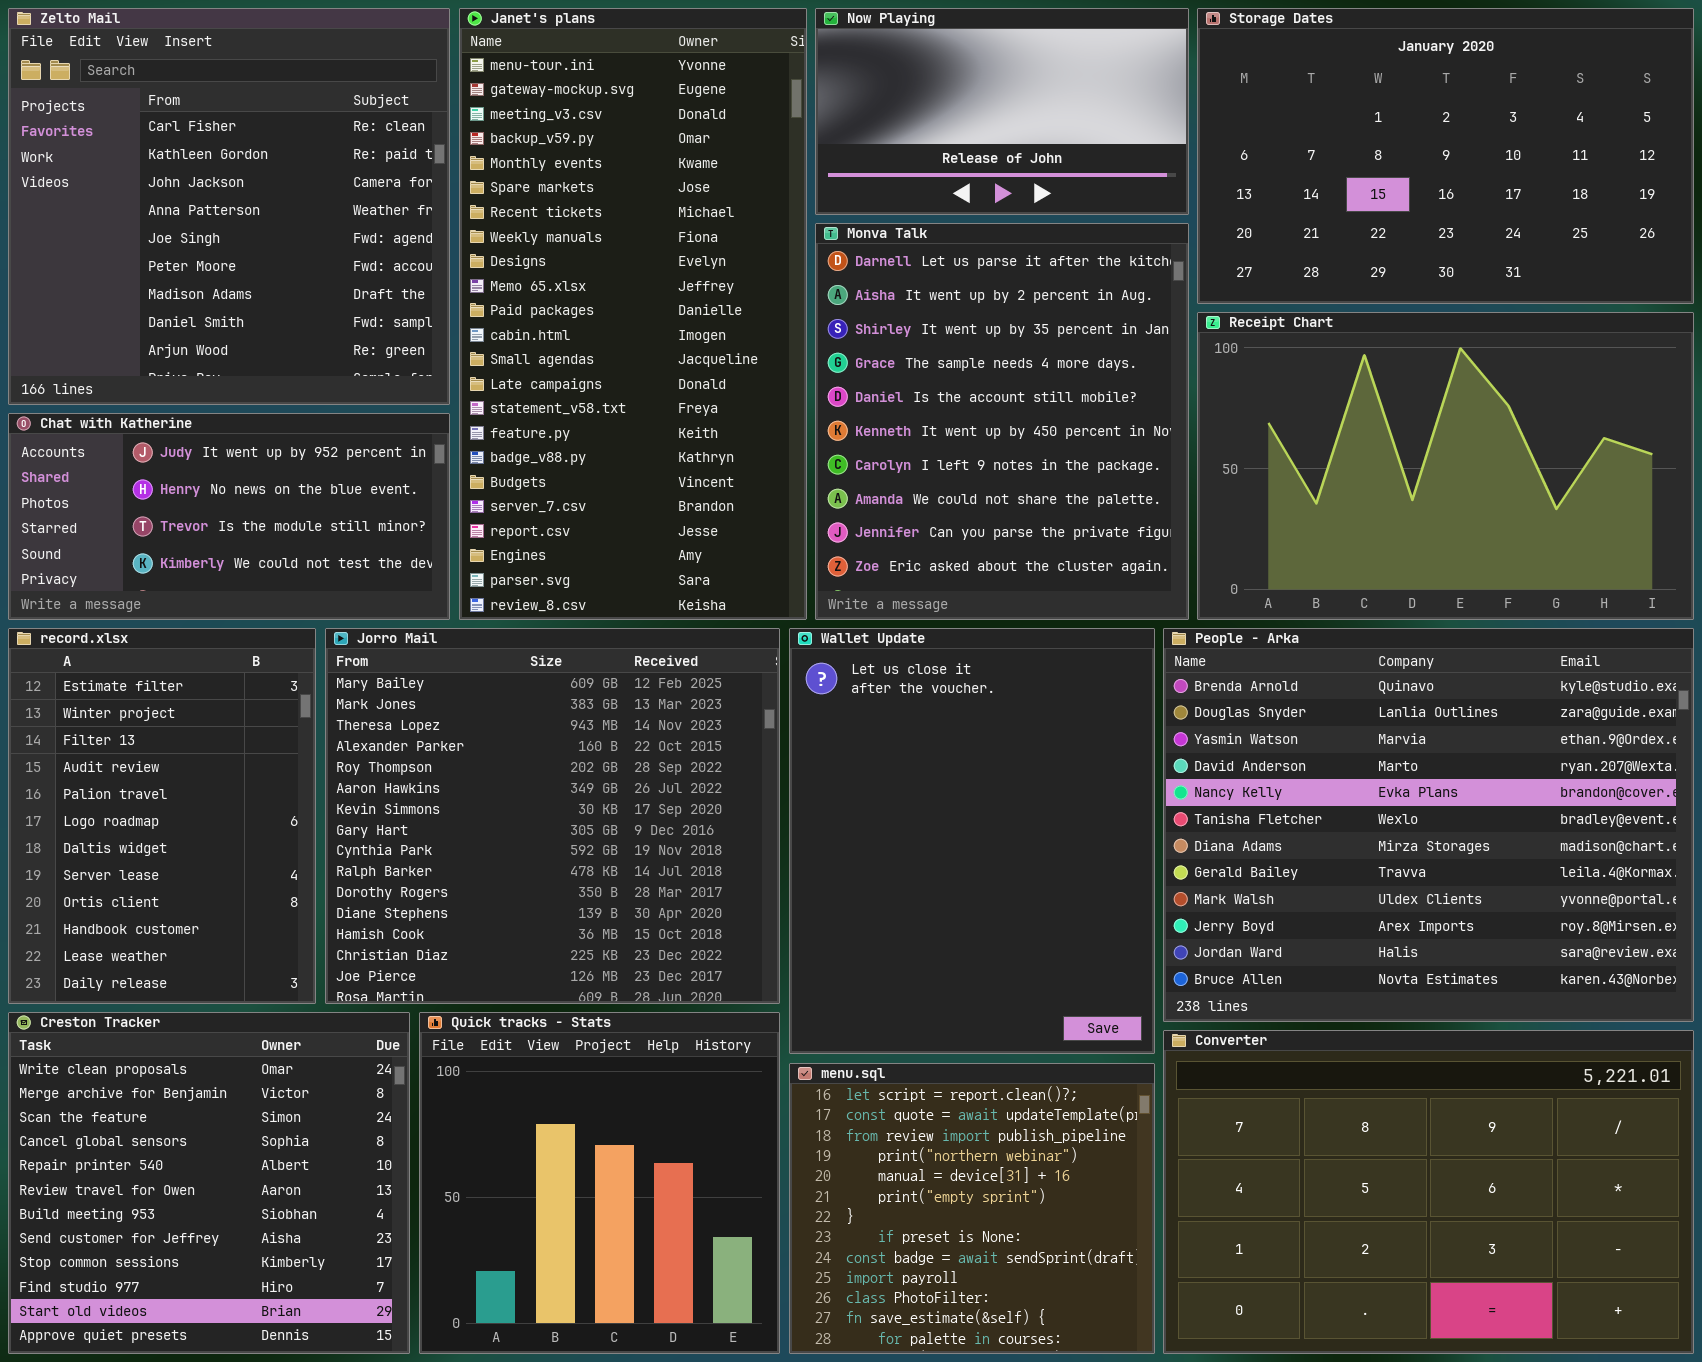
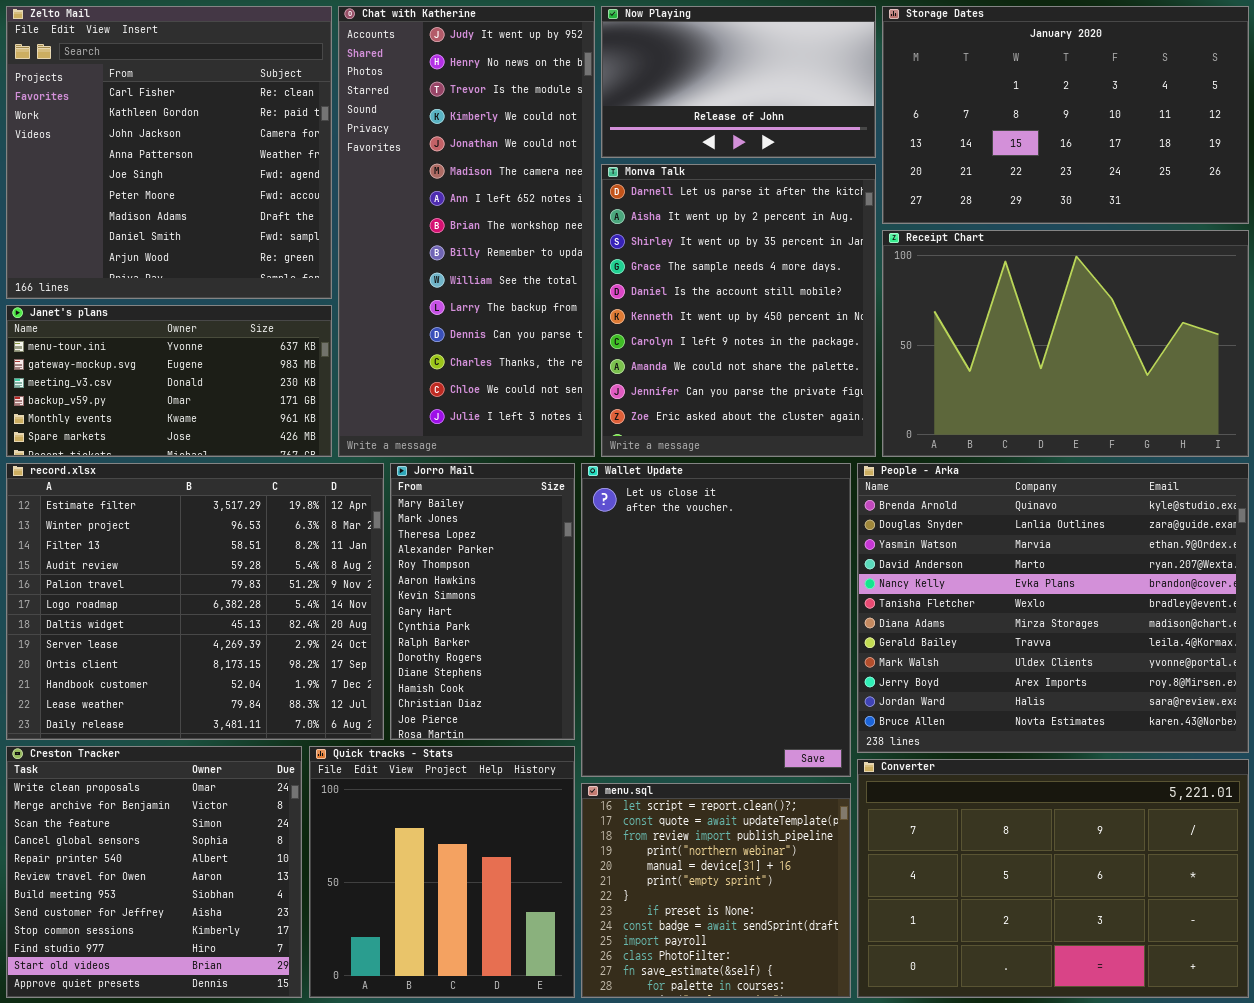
Janet's plans: [459,8,807,620] -> [6,305,332,457], moved, resized
Chat with Katherine: [8,413,450,620] -> [338,6,595,457], moved, resized
record.xlsx: [8,628,316,1004] -> [6,463,384,740], resized
Jorro Mail: [325,628,780,1004] -> [390,463,575,740], resized

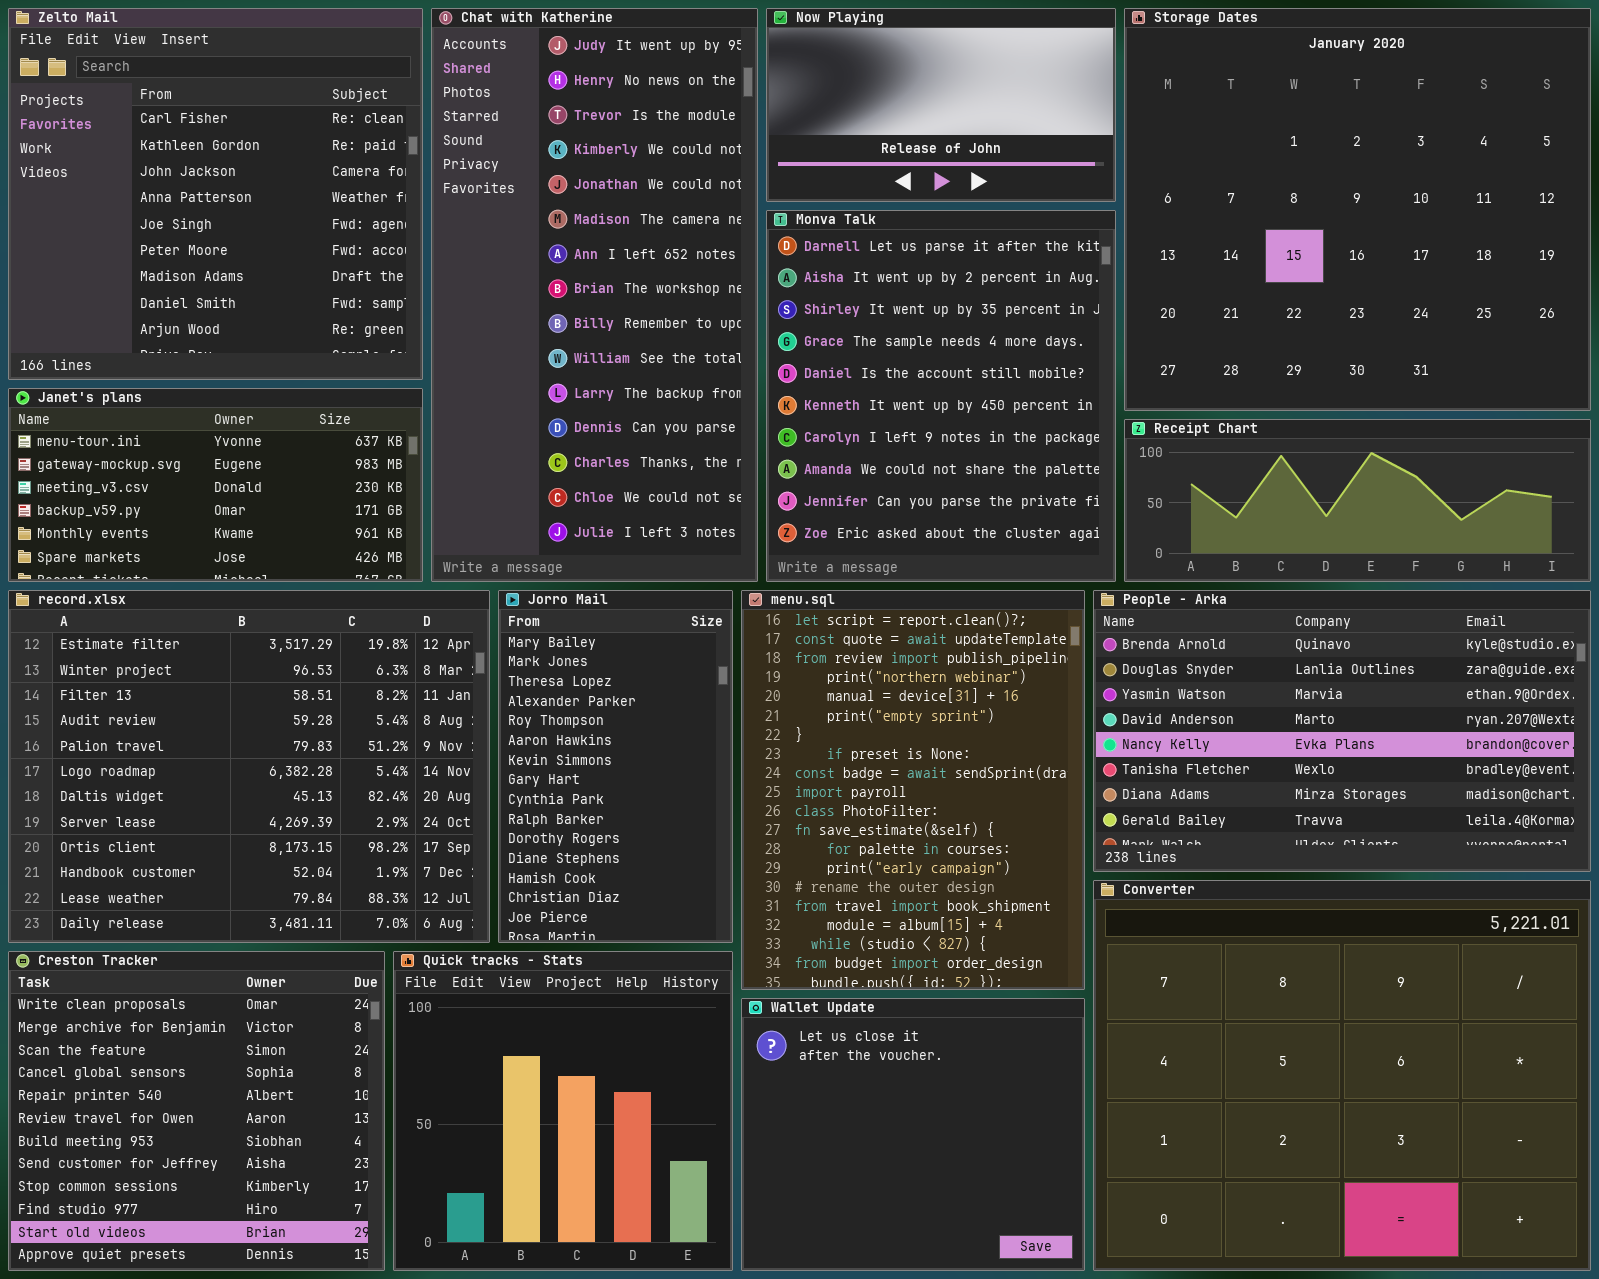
Storage Dates: [882,6,1249,224] -> [1124,8,1591,411], resized
Receipt Chart: [882,230,1249,457] -> [1124,419,1591,582], resized
Wallet Update: [581,463,851,777] -> [741,998,1085,1271], moved, resized
People - Arka: [857,463,1249,753] -> [1093,590,1591,872], resized
Converter: [857,759,1249,998] -> [1093,880,1591,1271], resized
menu.sql: [581,783,851,998] -> [741,590,1085,990], moved, resized

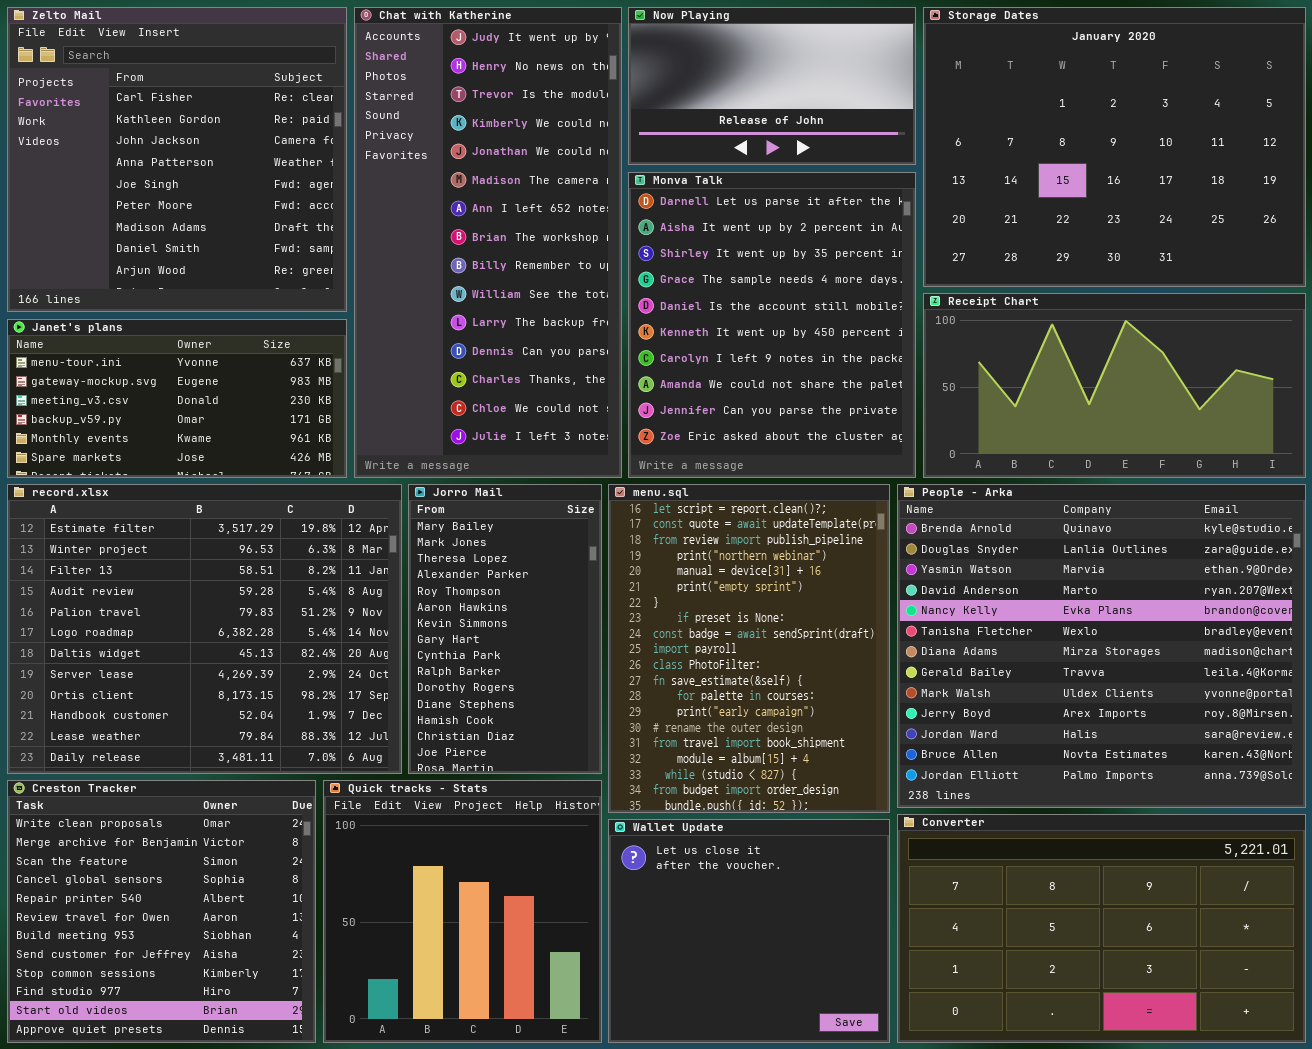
Storage Dates: [1124,8,1591,411] -> [923,7,1306,287], resized
Receipt Chart: [1124,419,1591,582] -> [923,293,1306,478], resized
People - Arka: [1093,590,1591,872] -> [897,484,1306,808], resized
Converter: [1093,880,1591,1271] -> [897,814,1306,1043], resized

